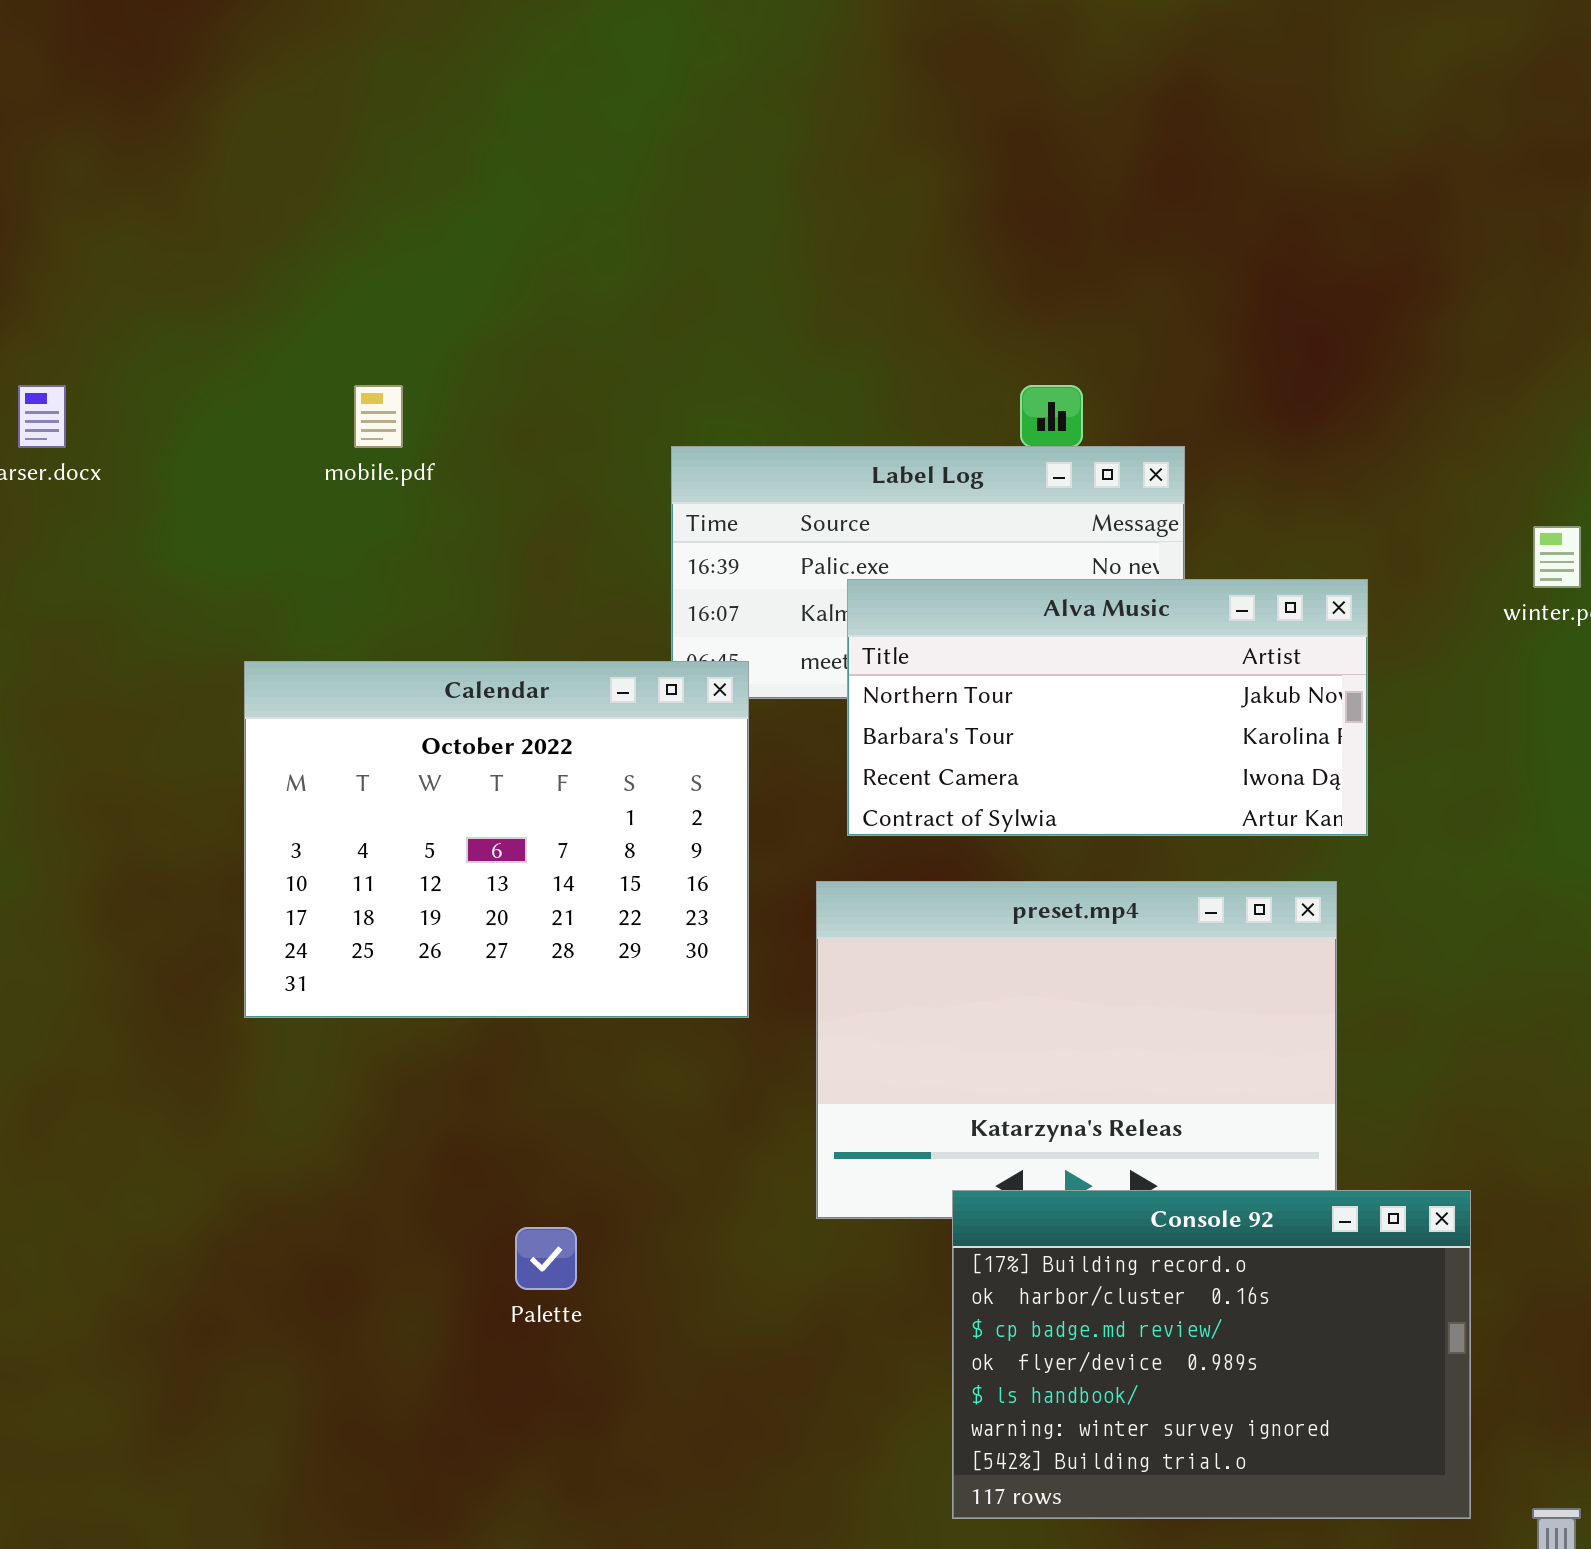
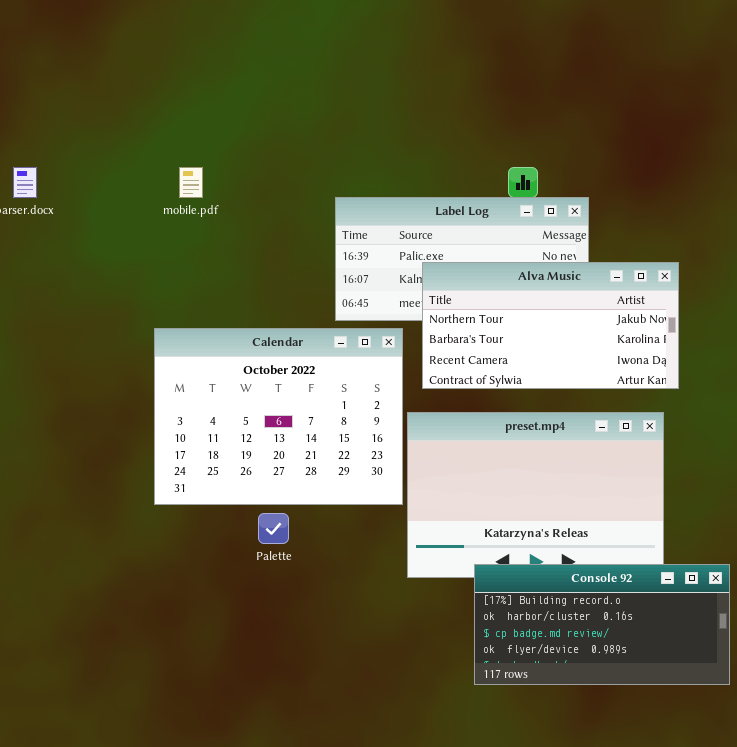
Calendar: [244,661,749,1018] -> [154,328,403,505], moved
Console 92: [952,1190,1471,1519] -> [474,564,730,685], resized
Palette: [515,1227,577,1290] -> [258,513,289,544], moved

